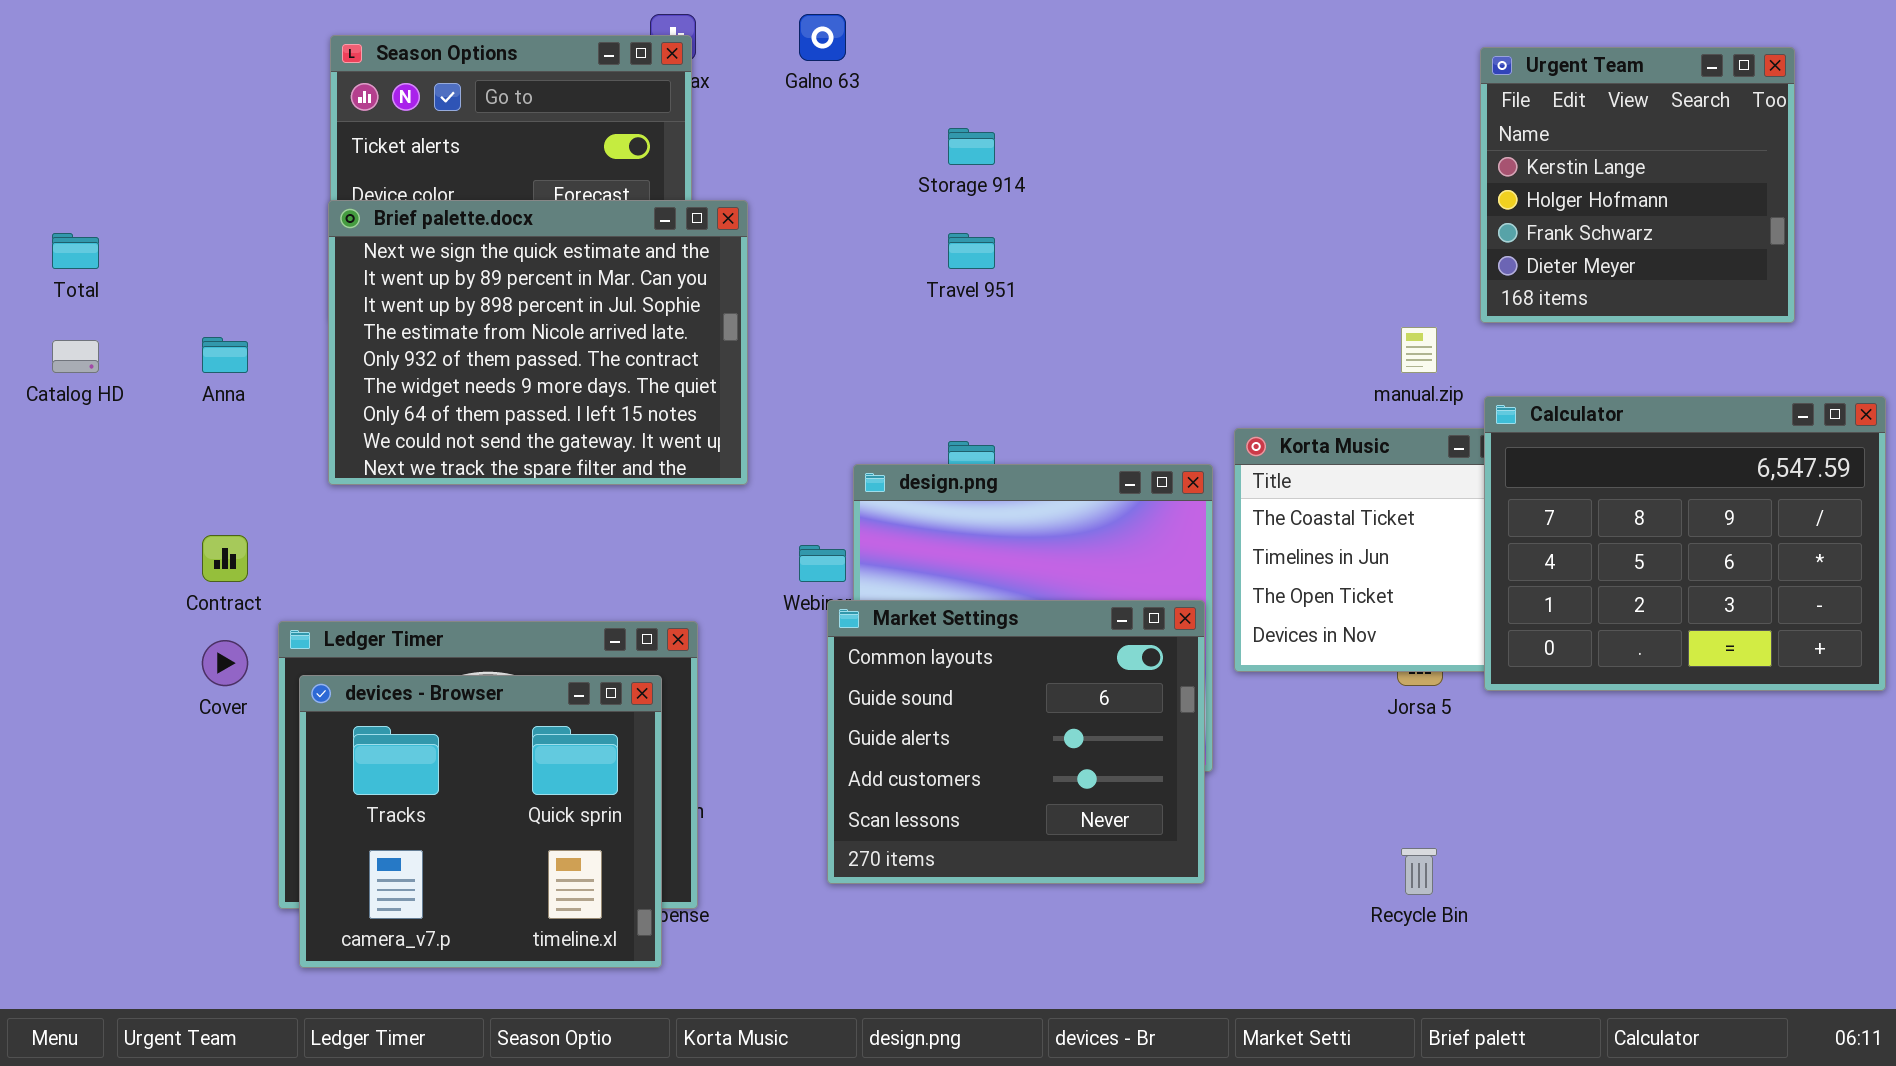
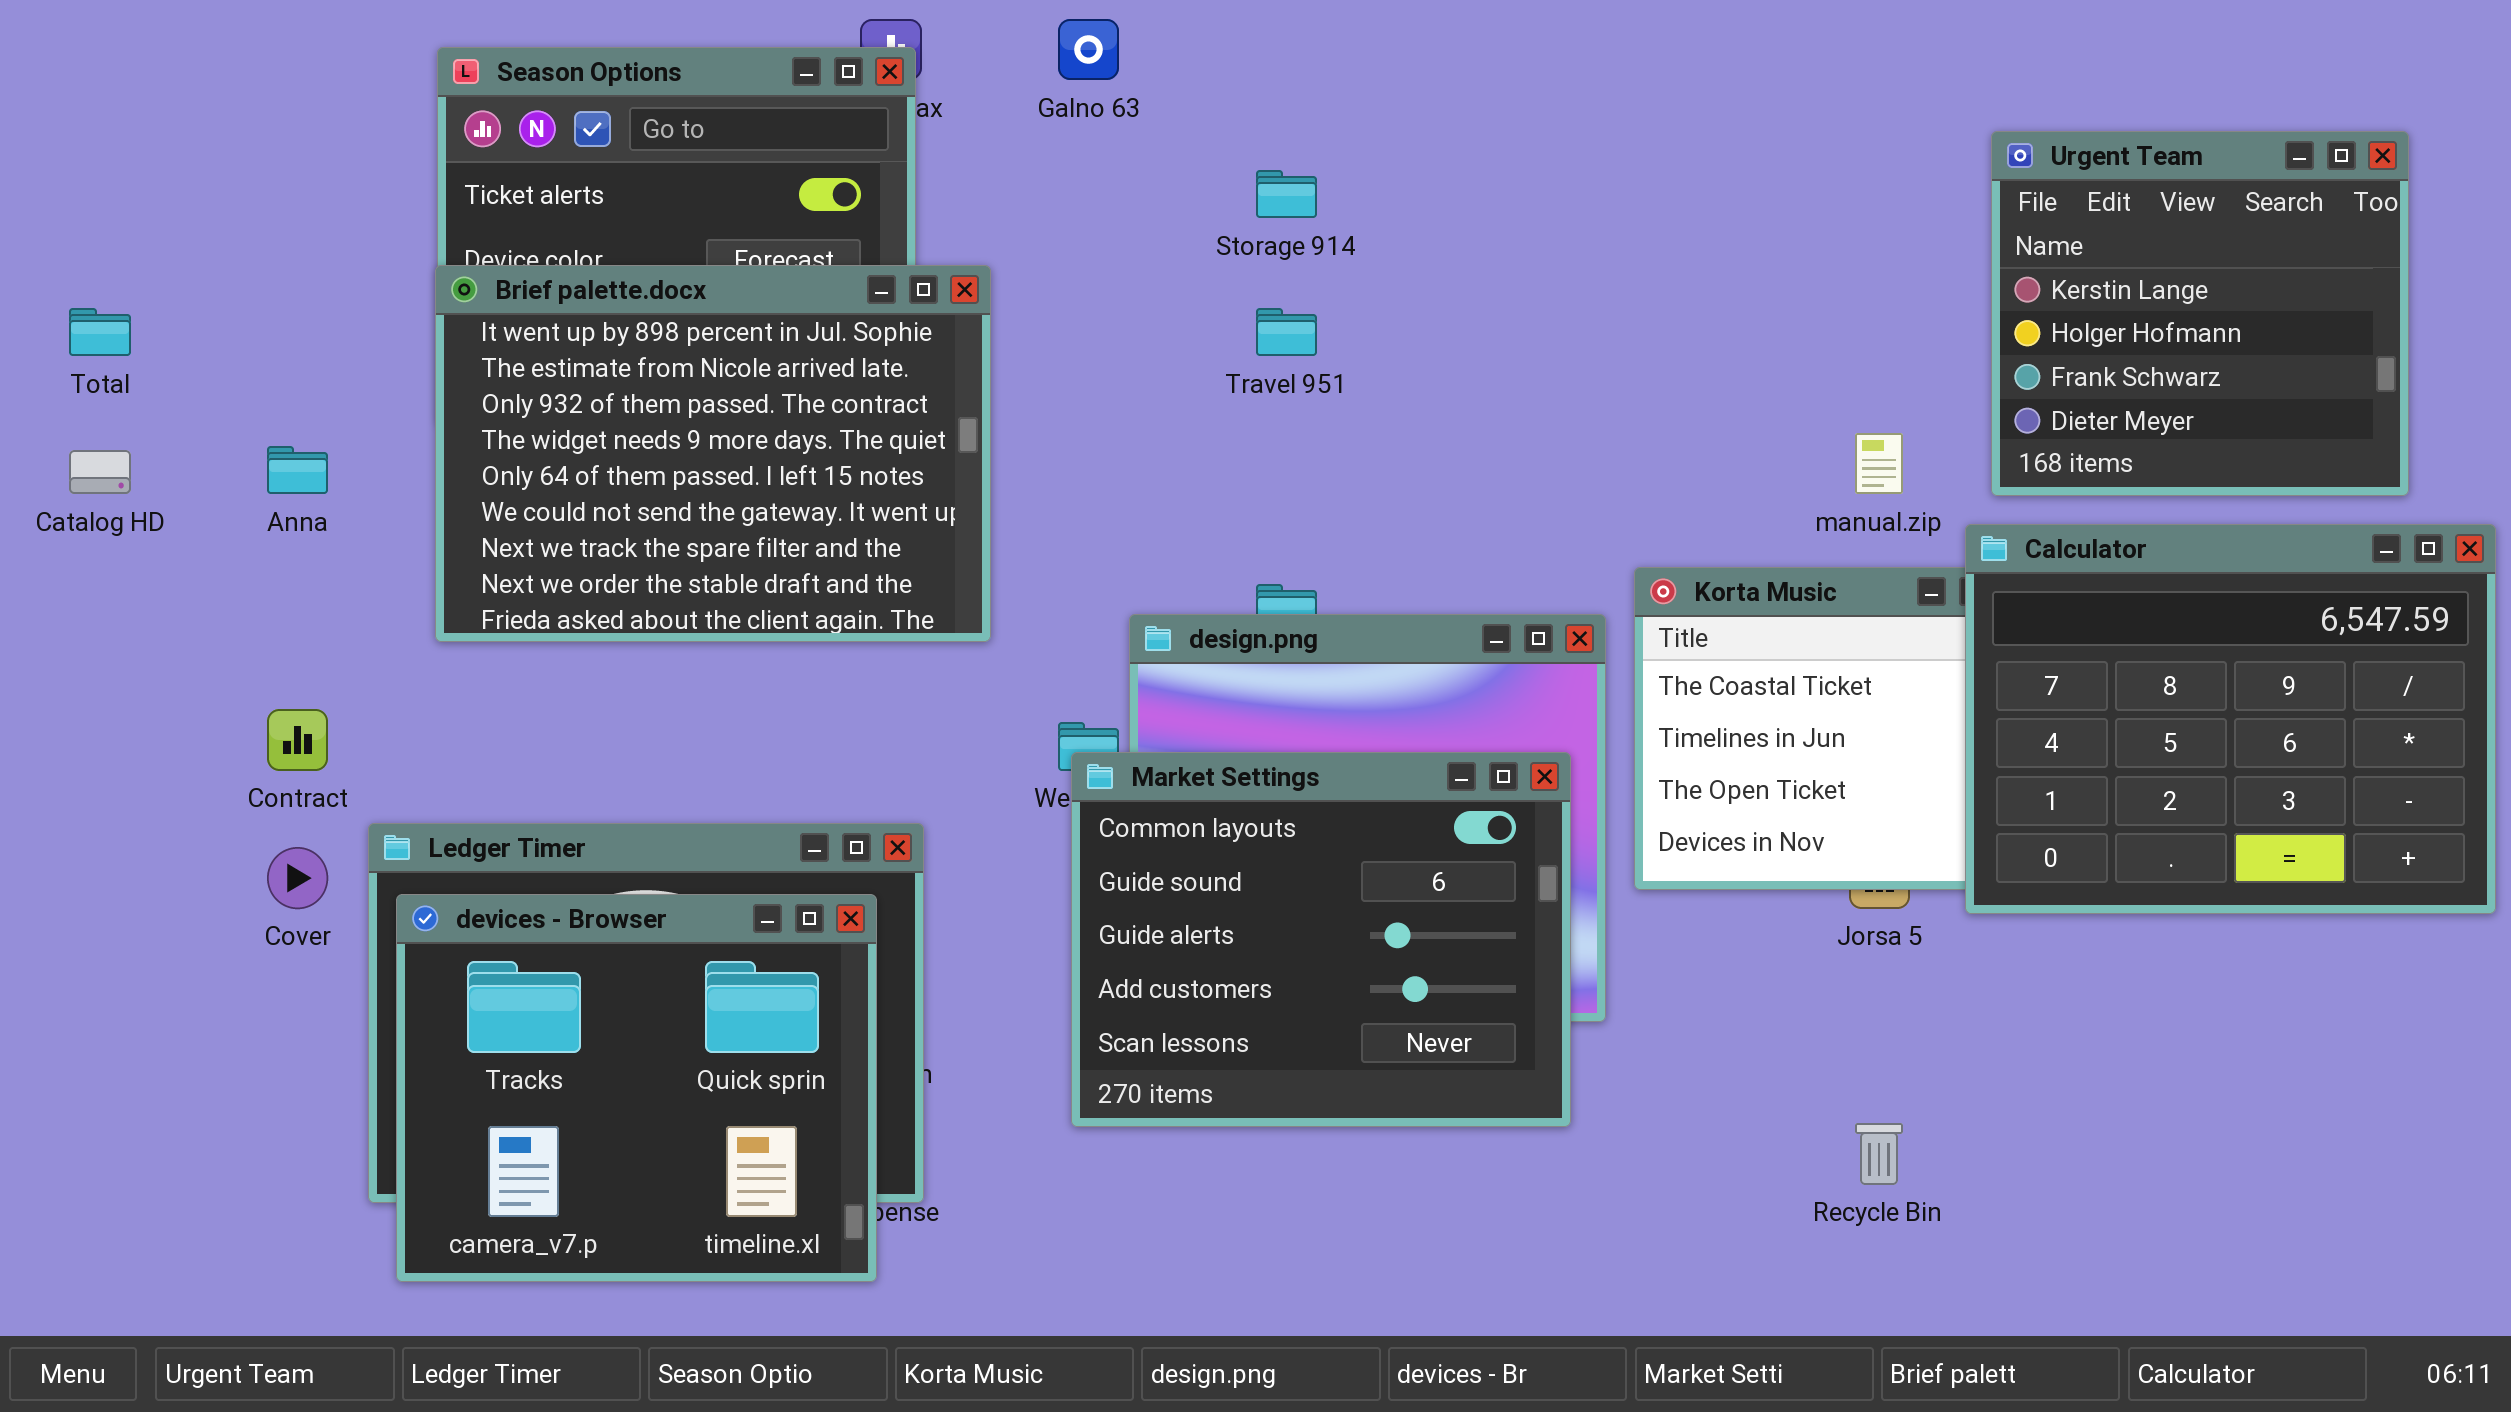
Urgent Team: [1480,47,1795,323] -> [1991,131,2409,496], moved
Brief palette.docx: [328,200,748,485] -> [435,265,991,642], scrolled down 2 rows
Market Settings: [827,600,1205,884] -> [1071,752,1571,1127], moved

